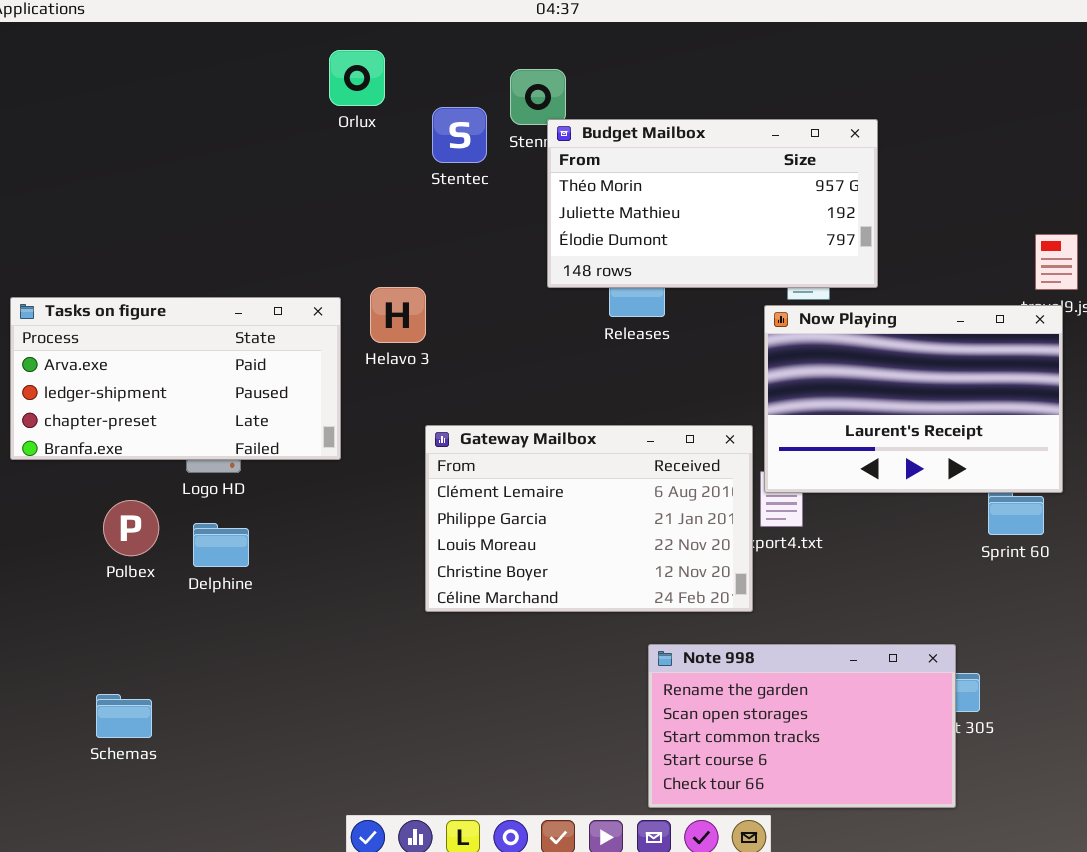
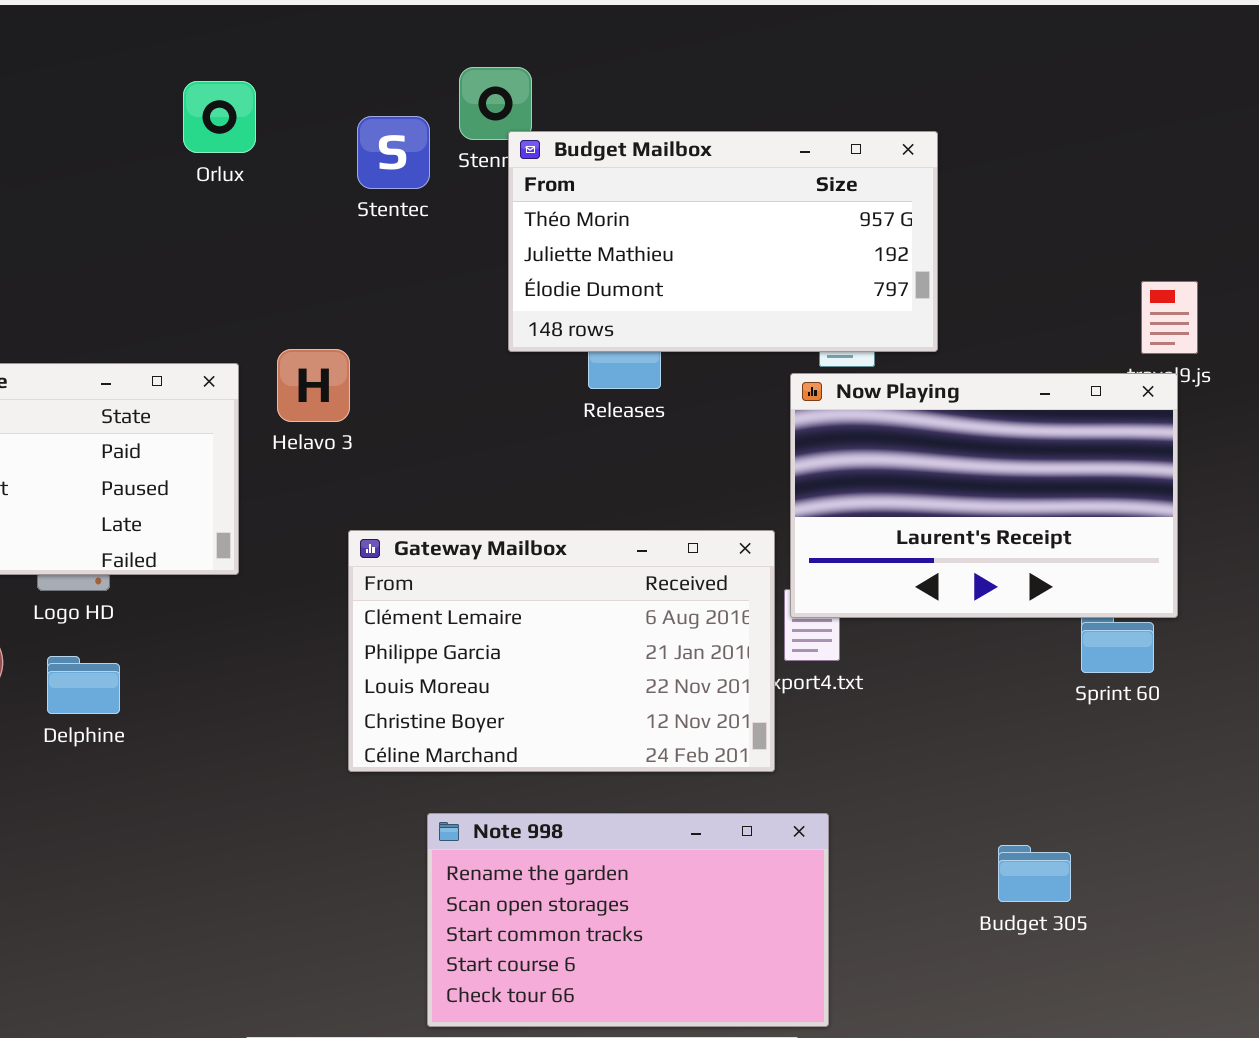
Orlux: [329,50,385,106] -> [183,81,256,153], moved
Note 998: [648,644,956,808] -> [427,813,829,1027], moved

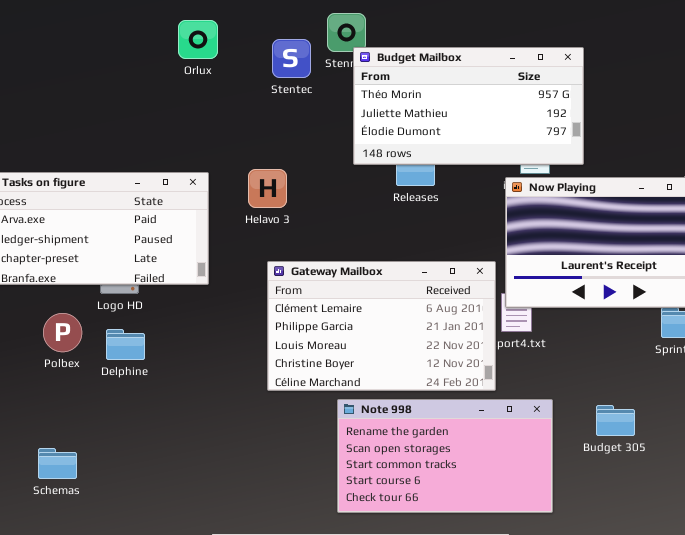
Helavo 3: [277,349,350,422] -> [248,169,287,208], moved
Note 998: [427,813,829,1027] -> [337,399,553,513], moved
Budget 305: [998,845,1071,902] -> [596,405,635,436], moved

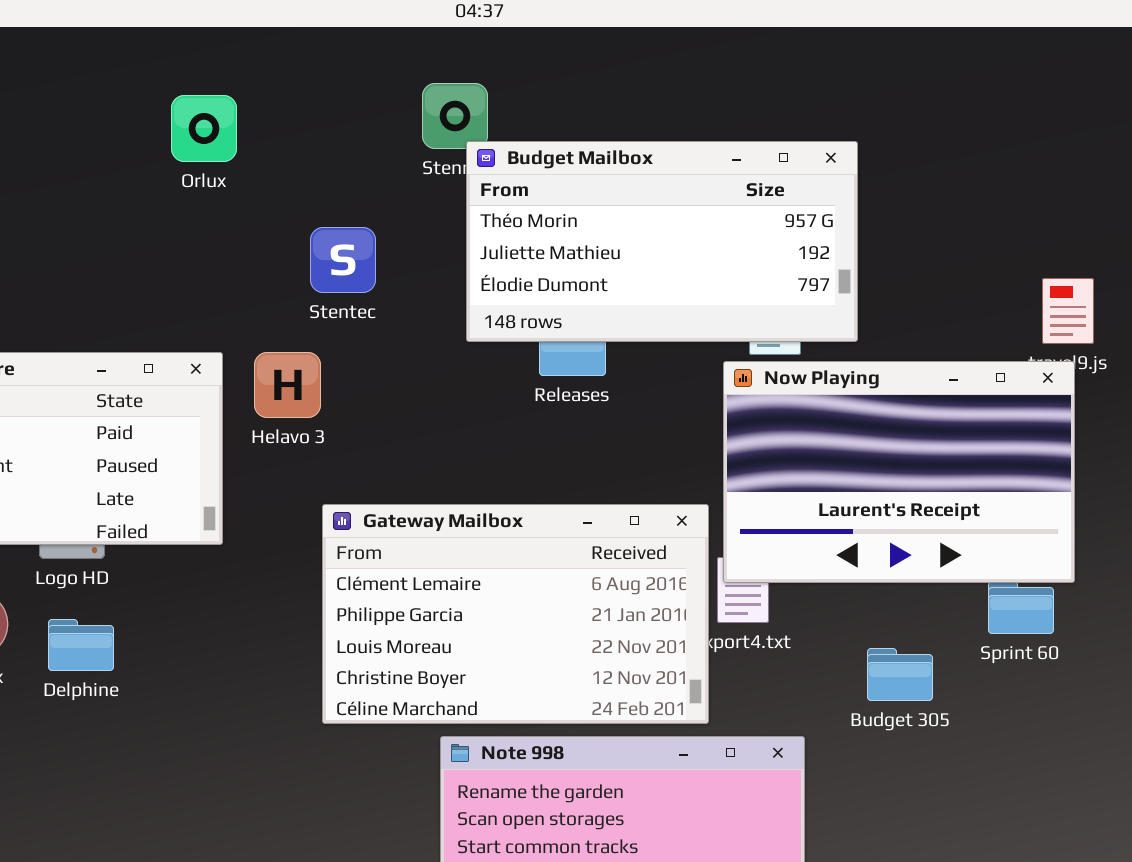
Stentec: [272,39,311,78] -> [310,227,376,293], moved
Helavo 3: [248,169,287,208] -> [254,352,321,418], moved
Budget 305: [596,405,635,436] -> [867,648,933,701], moved

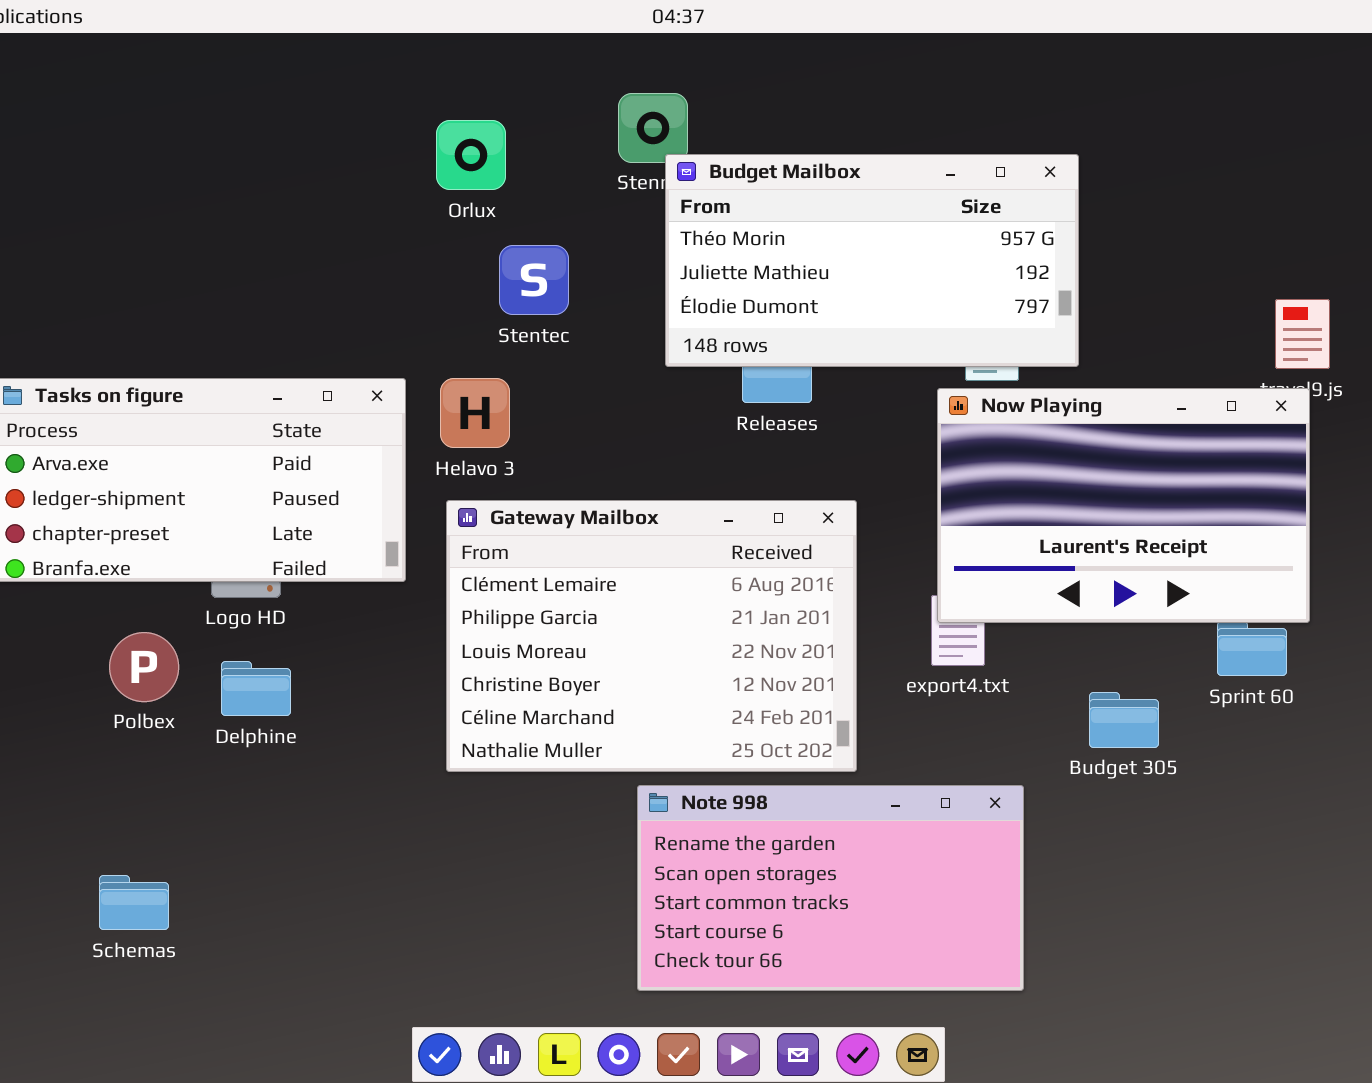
Orlux: [171,95,237,162] -> [436,120,506,190], moved
Gateway Mailbox: [322,504,709,724] -> [446,500,857,772], moved, resized

